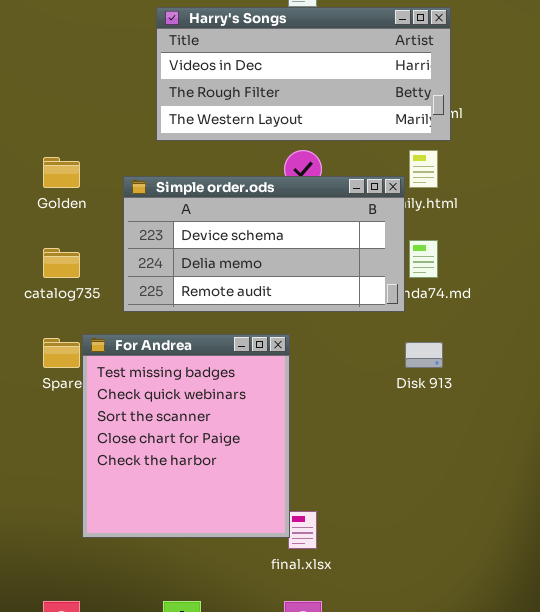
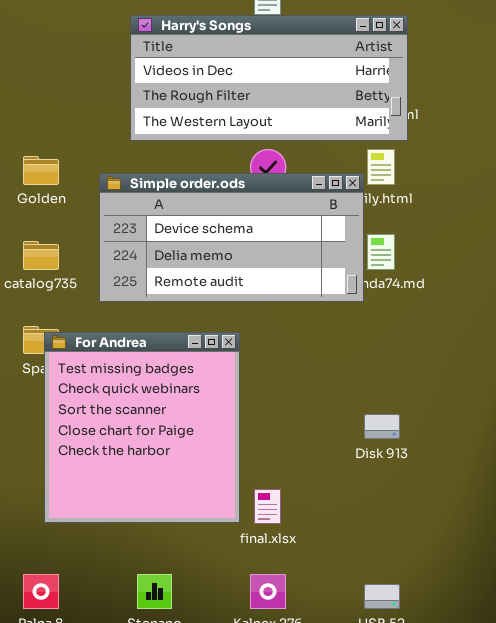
For Andrea: [82,334,290,538] -> [44,332,240,523], moved
Disk 913: [405,342,443,368] -> [364,414,400,439], moved

